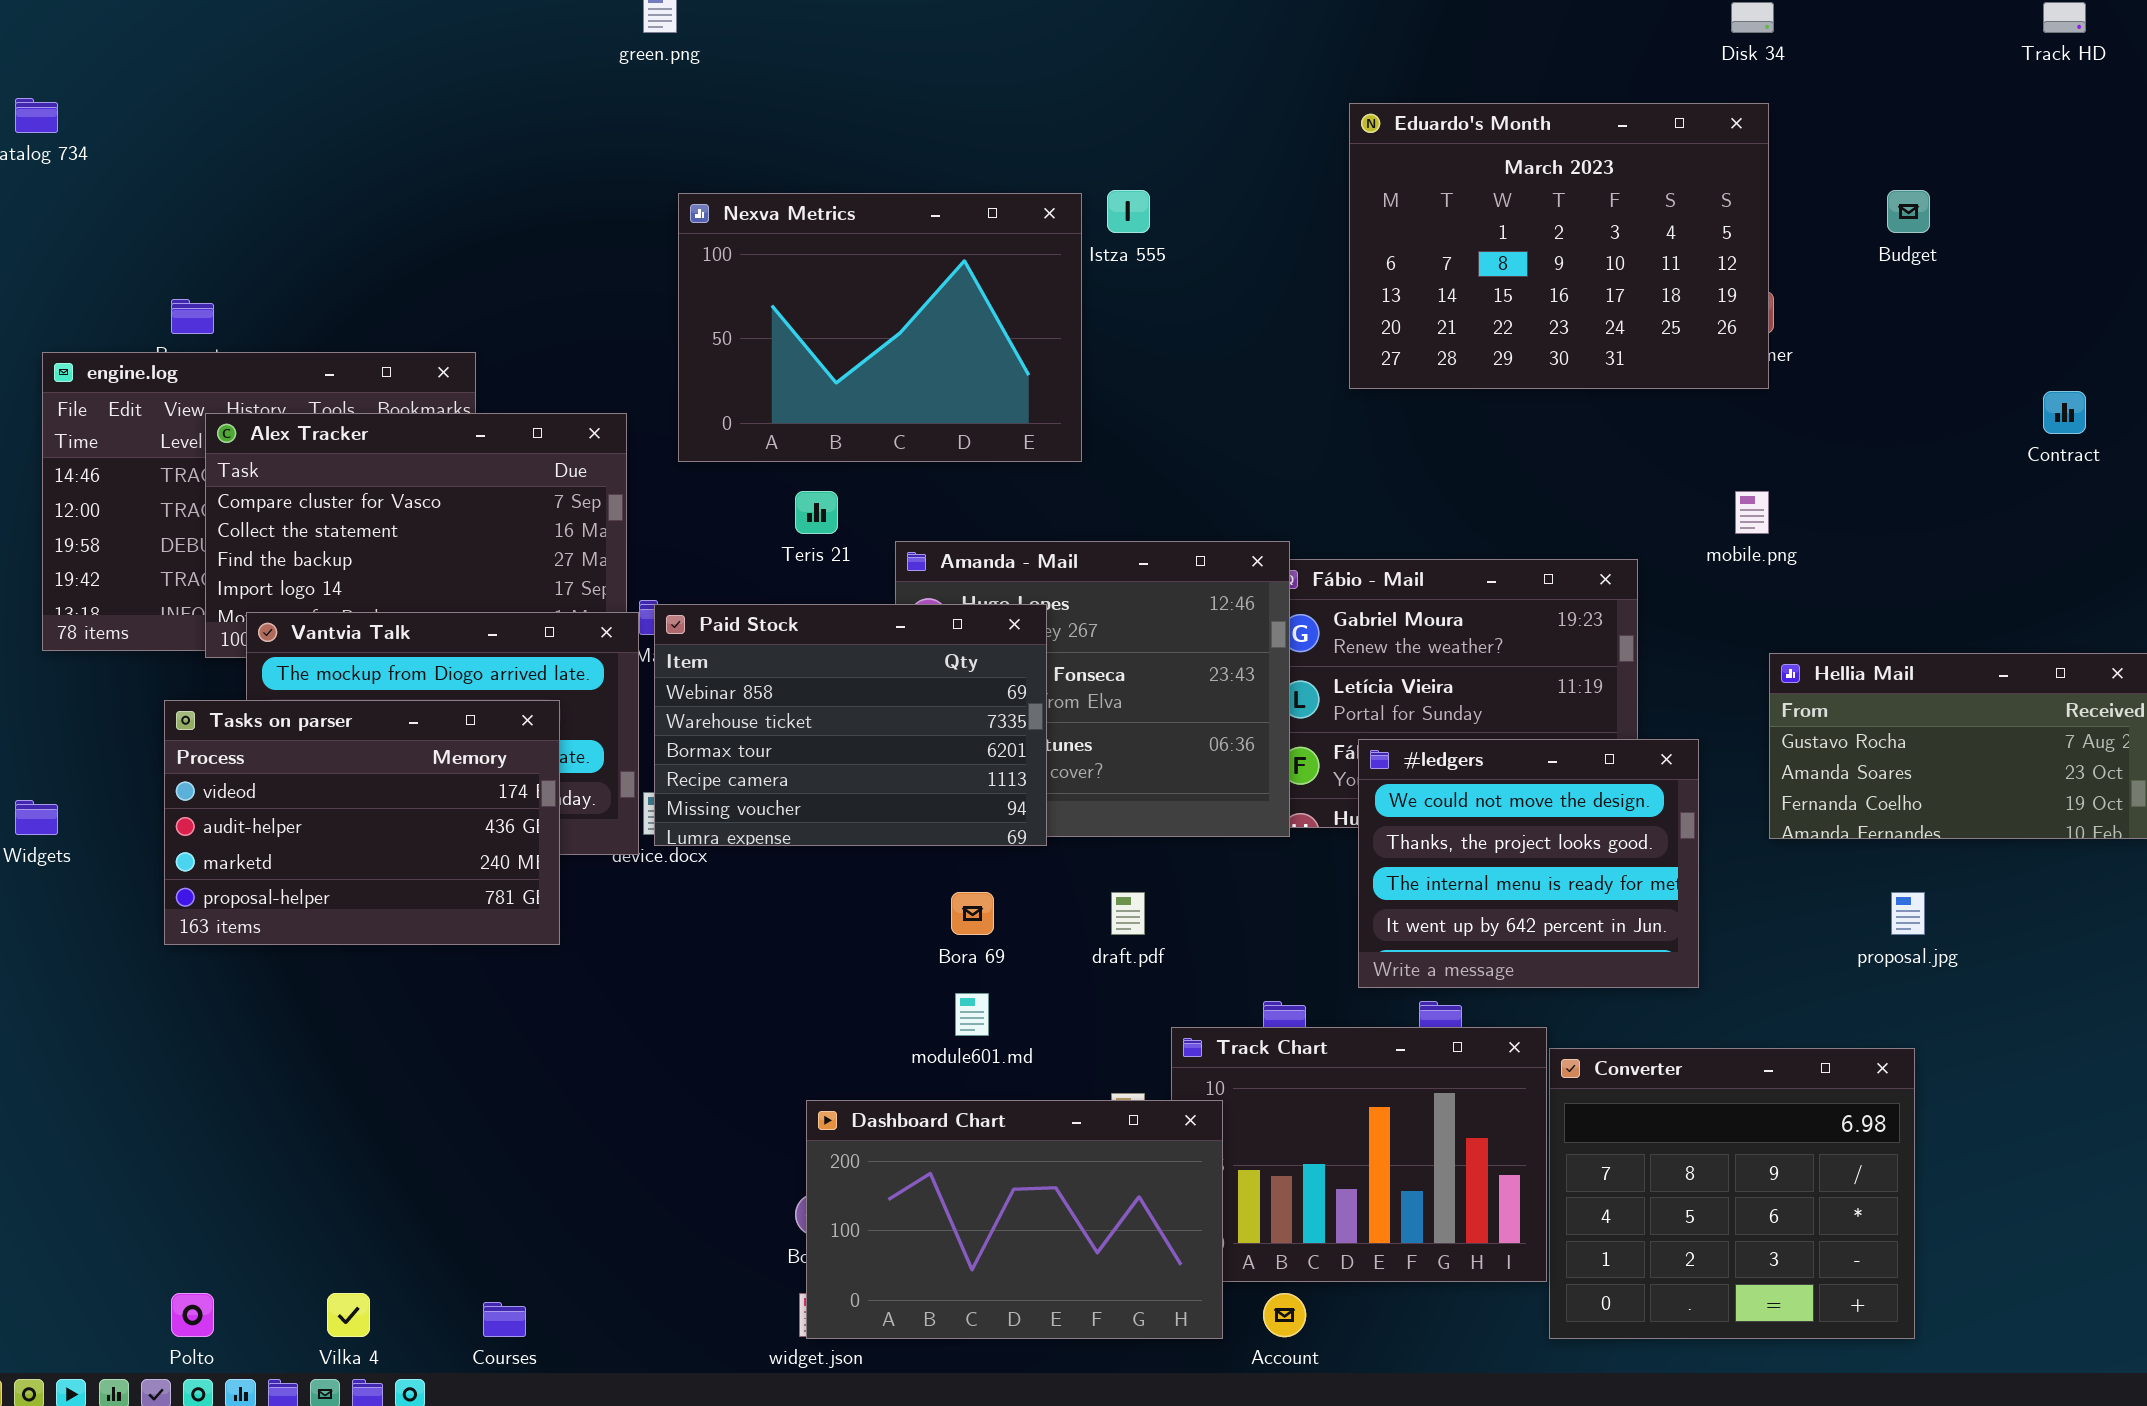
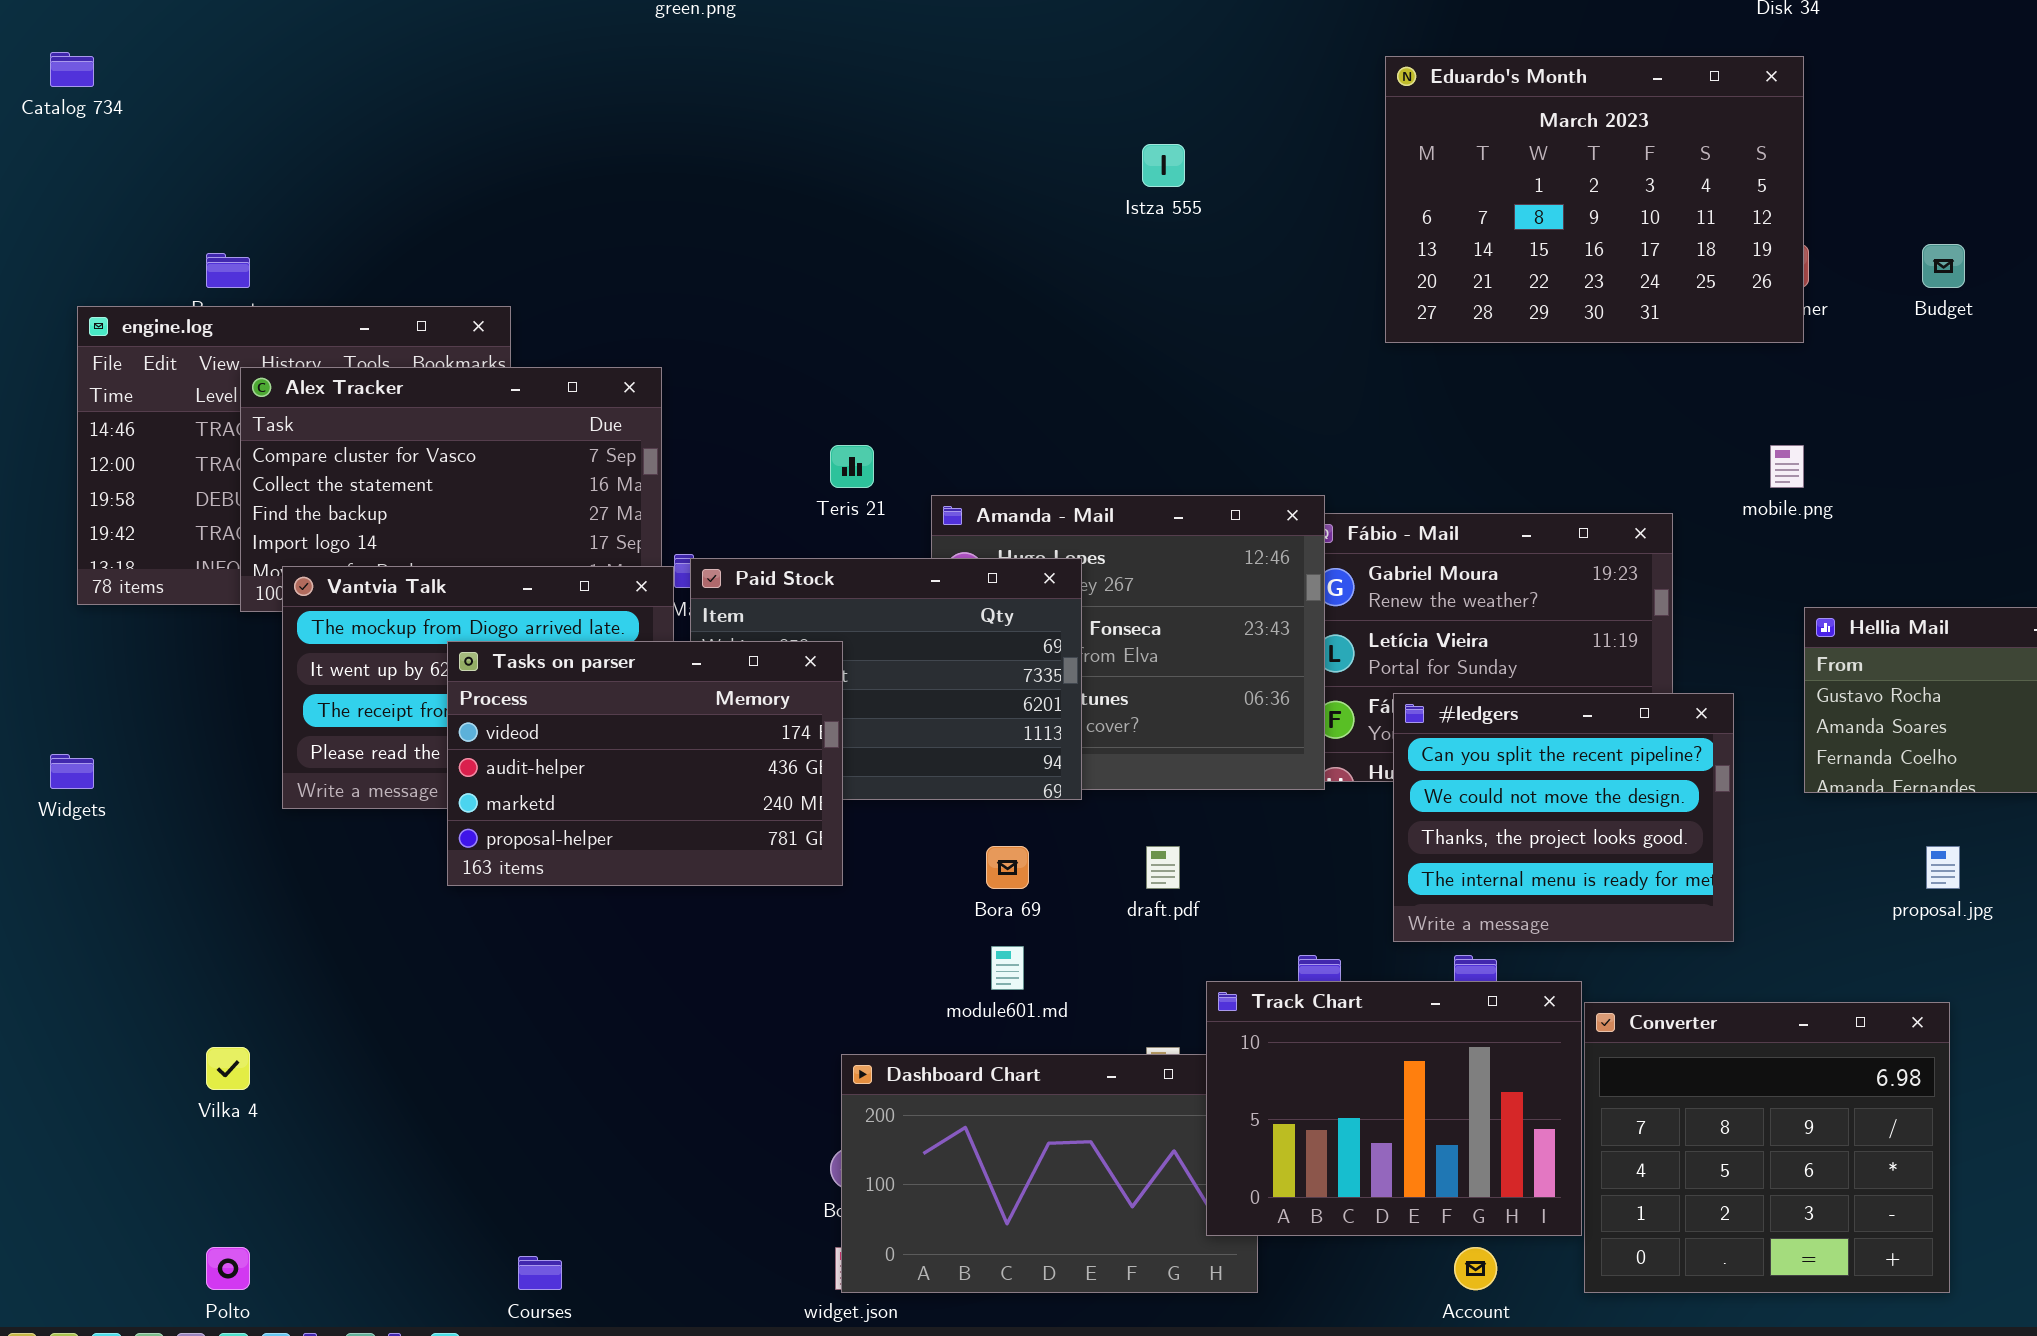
Budget: [1887,190,1930,233] -> [1922,244,1965,288], moved
Nexva Metrics: [678,193,1082,462] -> none, closed
Tasks on parser: [164,700,560,945] -> [447,641,843,886], moved
#ledgers: [1358,739,1699,988] -> [1393,693,1734,942], scrolled up 1 row
Track Chart: [1171,1027,1547,1282] -> [1206,981,1582,1236], raised
Vilka 4: [327,1293,370,1337] -> [206,1047,250,1090], moved
Account: [1263,1293,1306,1337] -> [1454,1247,1497,1290], moved

